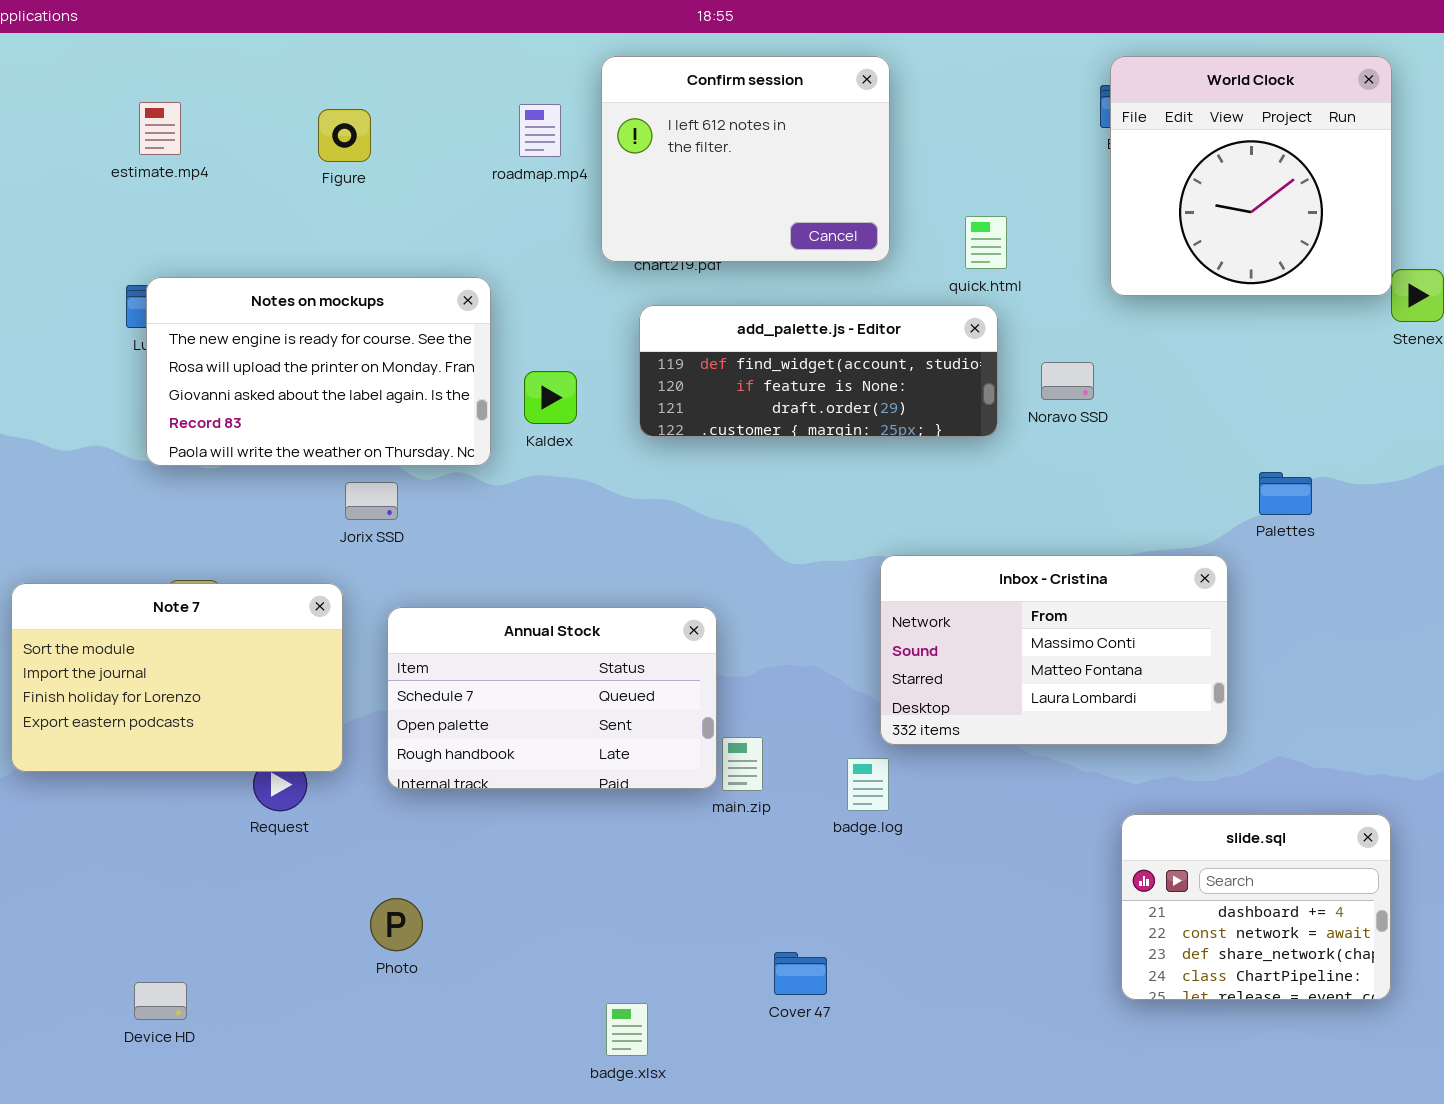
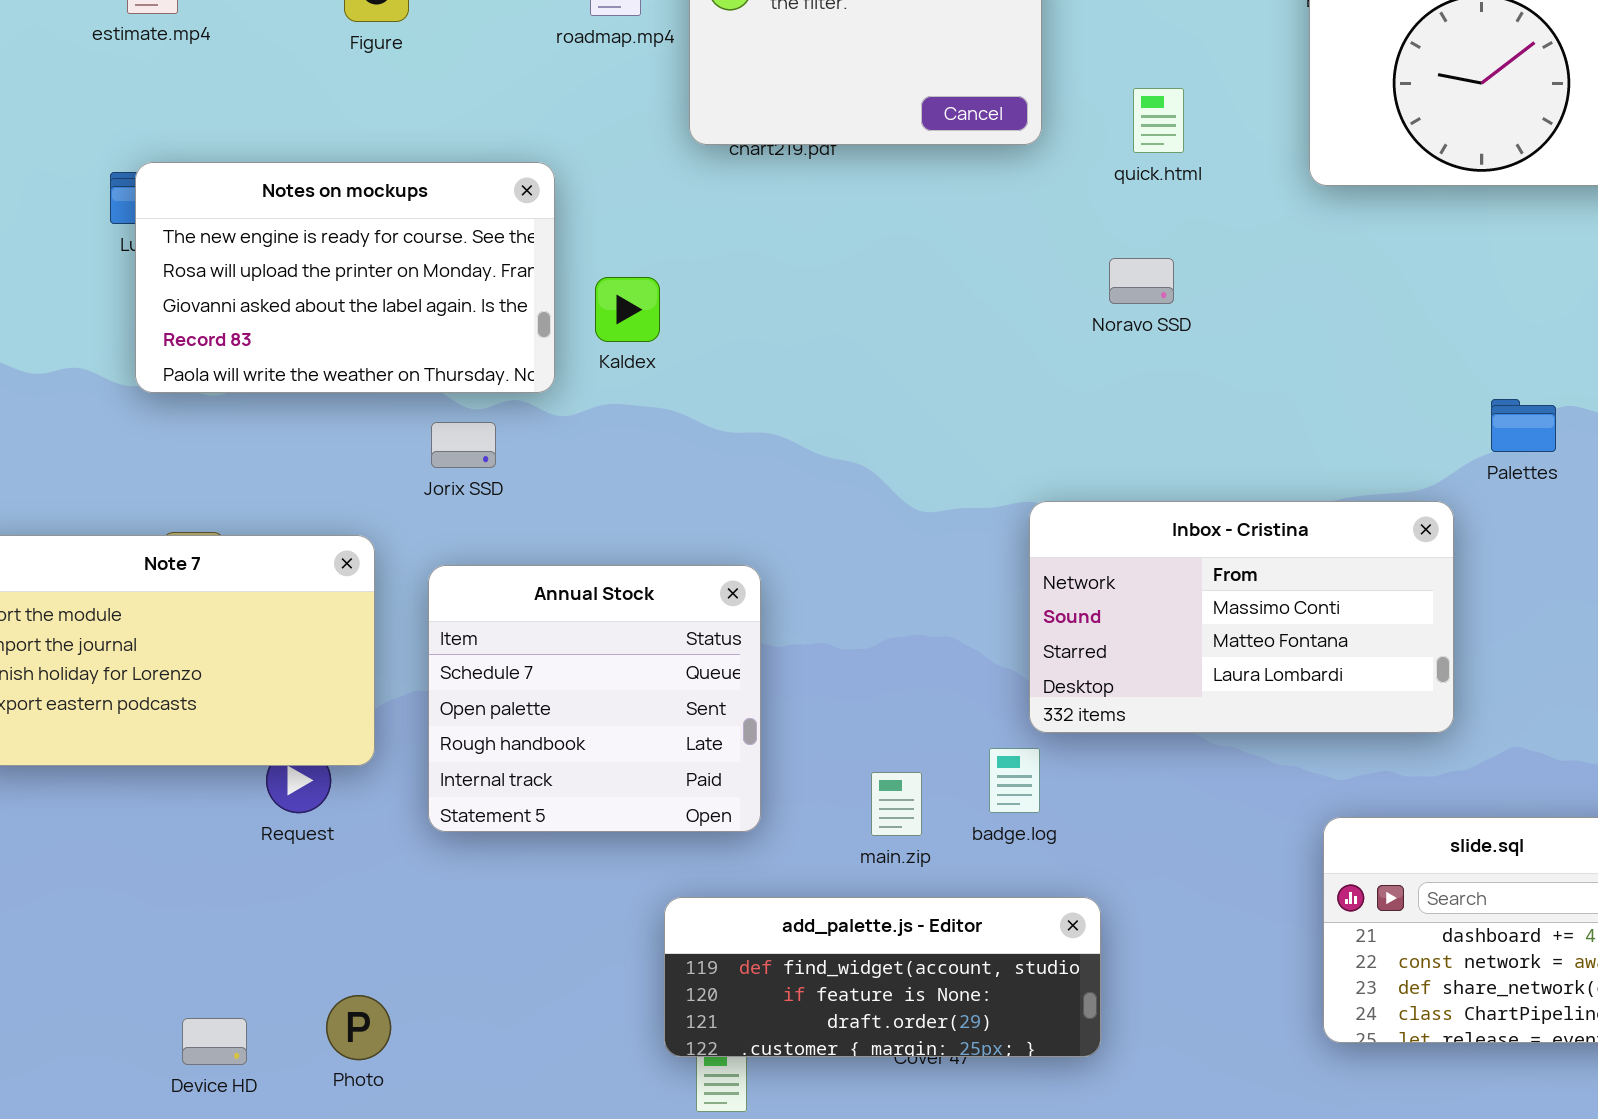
add_palette.js - Editor: [639,305,998,437] -> [664,897,1101,1057], moved
Noravo SSD: [1041,362,1094,400] -> [1109,258,1174,304], moved
Jorix SSD: [345,482,398,520] -> [431,422,496,468], moved
Annual Stock: [387,607,717,789] -> [428,565,761,832], resized
main.zip: [722,737,763,791] -> [871,772,922,836], moved
Photo: [370,898,423,951] -> [326,995,391,1060], moved
Device HD: [134,982,187,1020] -> [182,1018,247,1065], moved

